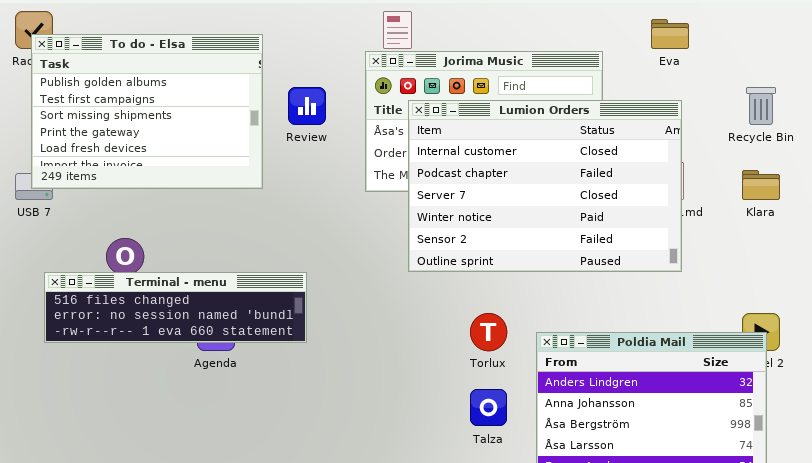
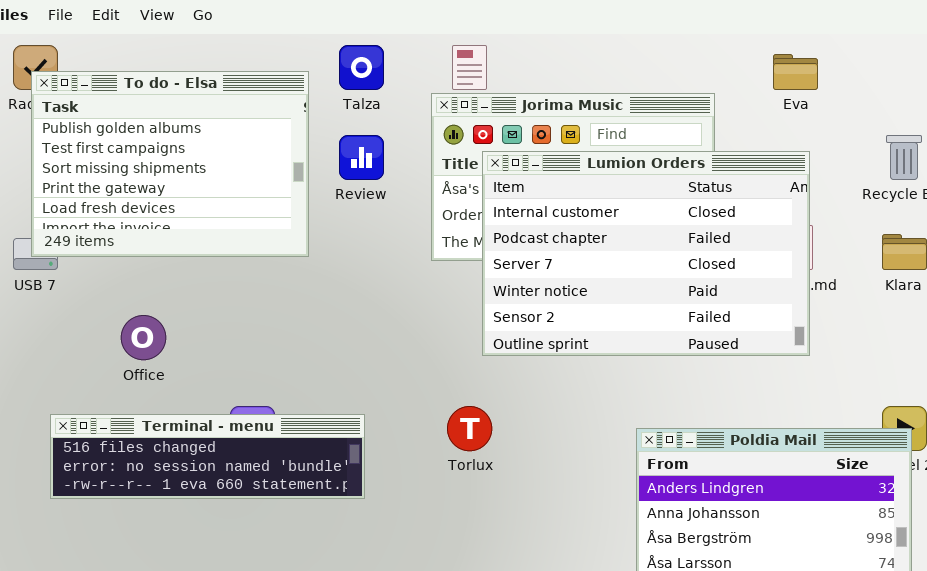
Terminal - menu: [44,272,307,343] -> [50,414,365,499], moved
Torlux: [470,313,507,351] -> [447,406,492,451], moved
Talza: [470,389,507,426] -> [339,45,384,90], moved

